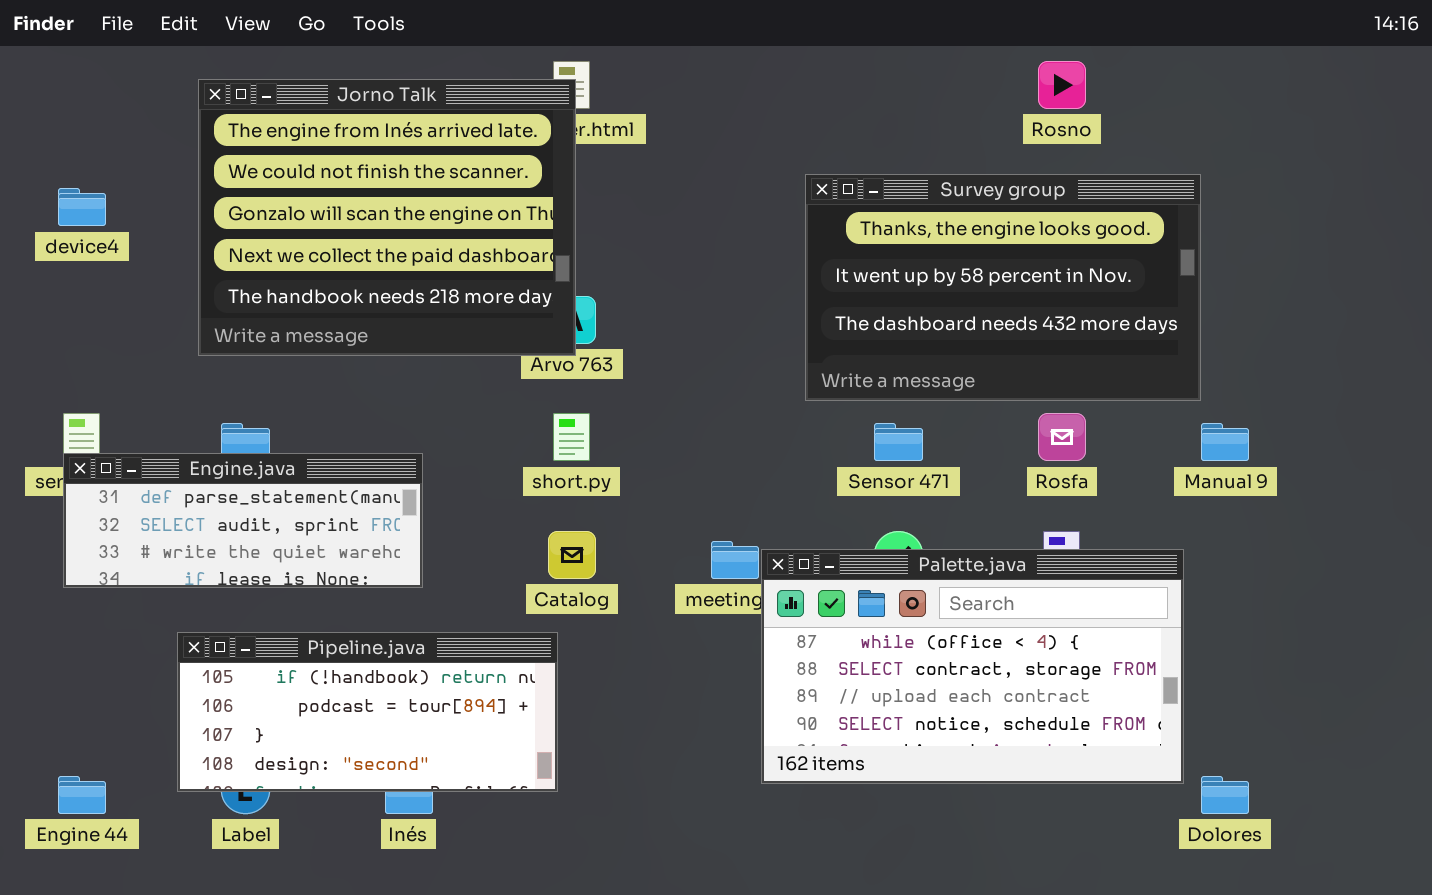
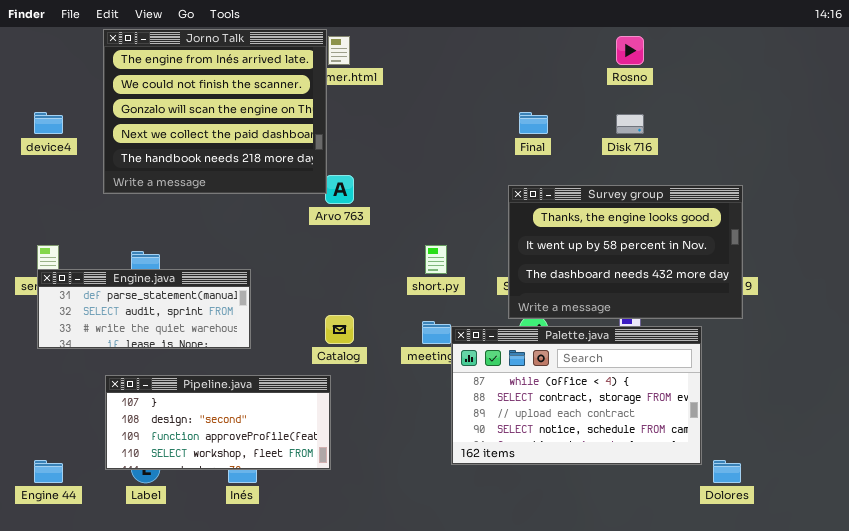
Jorno Talk: [198,79,576,356] -> [103,29,327,194], moved
Survey group: [805,174,1201,401] -> [508,185,743,319], moved
short.py: [553,413,590,461] -> [425,245,447,274], moved
Pipeline.java: [177,632,558,792] -> [105,375,331,470], scrolled down 2 rows

